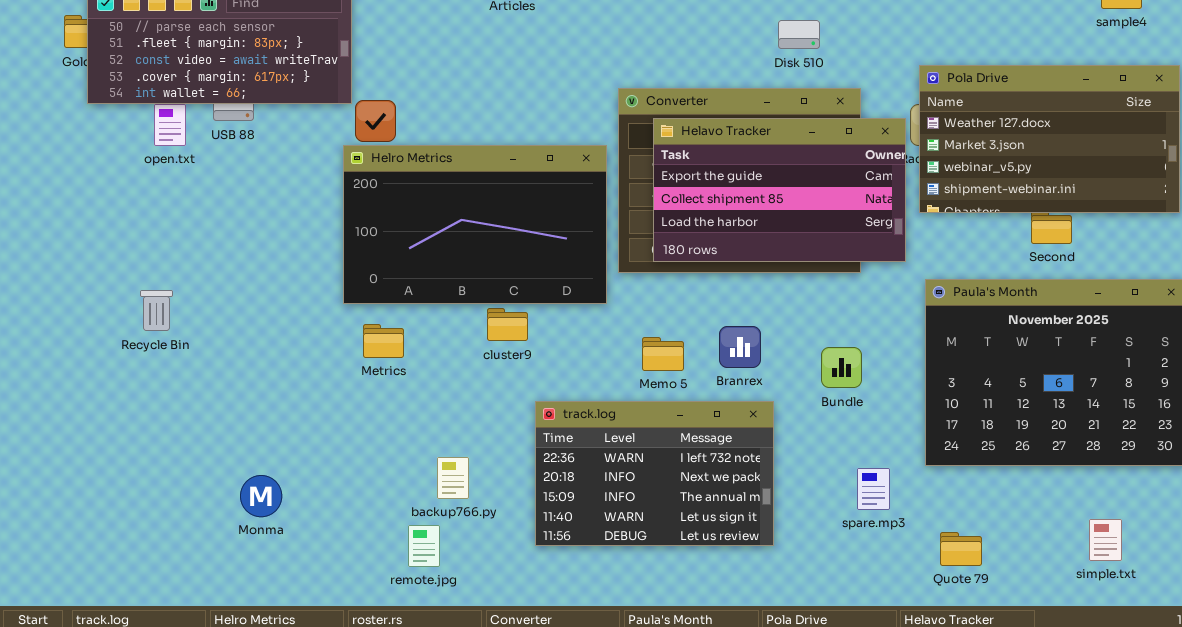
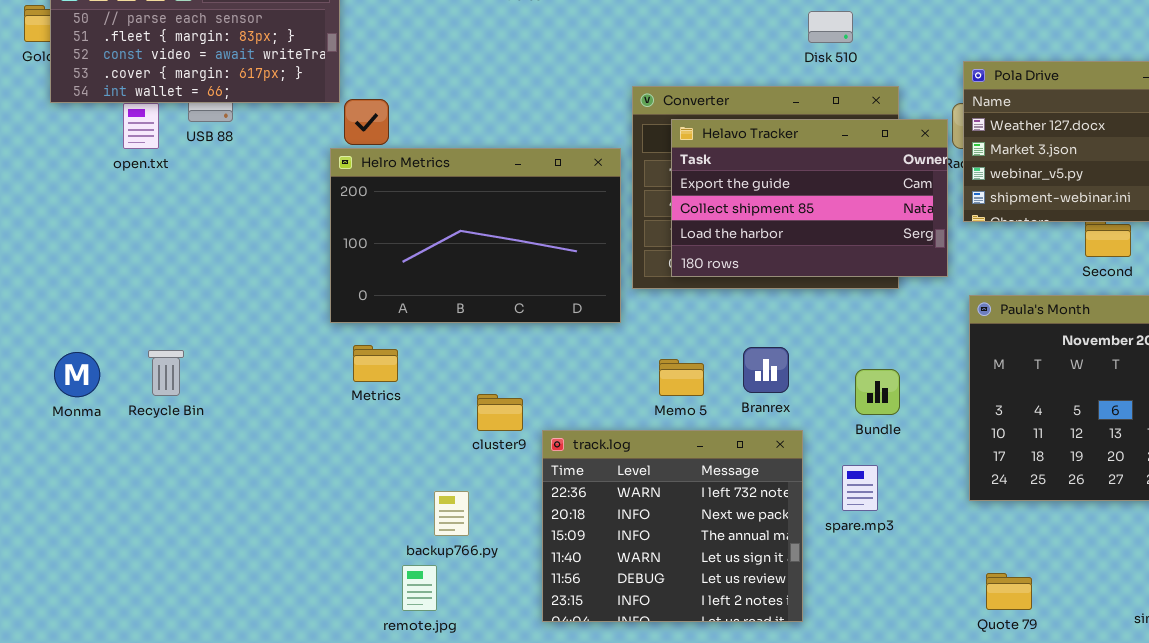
Recycle Bin: [140,290,173,331] -> [148,350,184,396], moved
cluster9: [487,308,528,341] -> [477,394,523,431], moved
track.log: [535,401,774,546] -> [542,430,803,622], resized
spare.mp3: [857,468,890,510] -> [842,465,878,511], moved
Monma: [240,475,282,517] -> [54,352,100,397], moved

